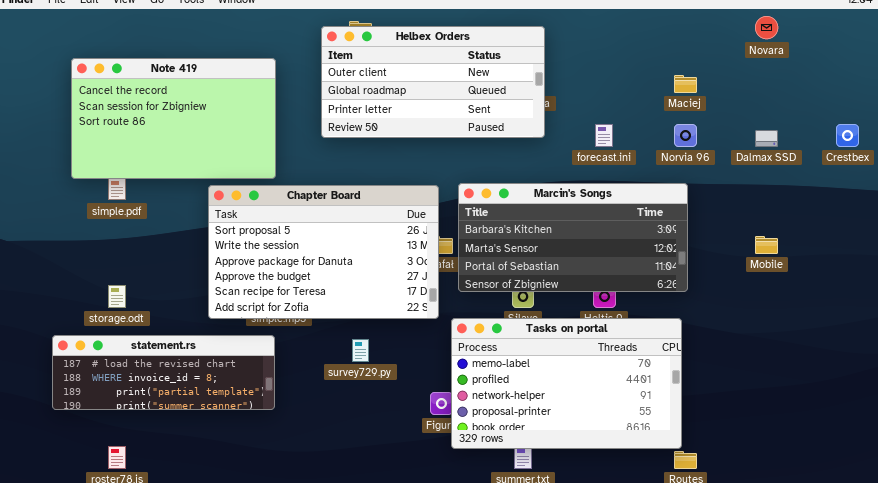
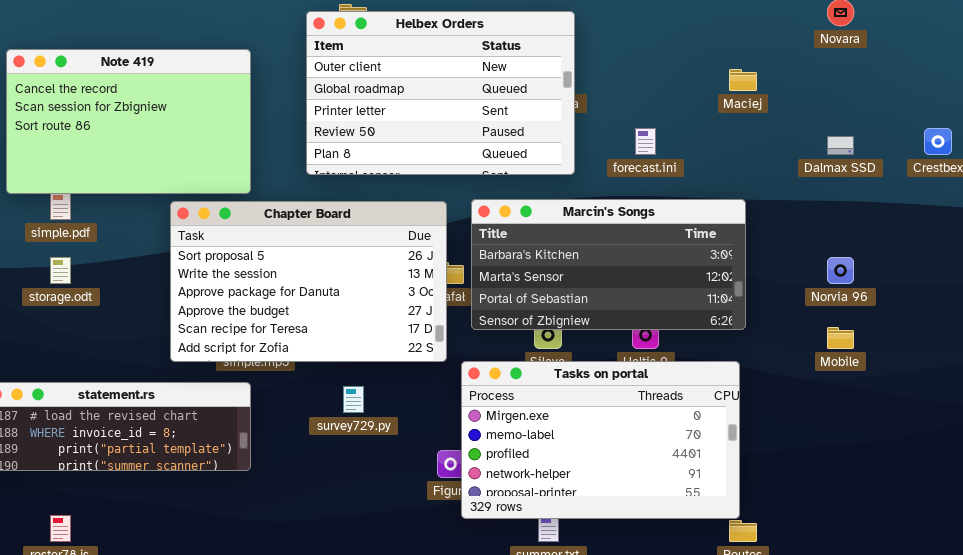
Helbex Orders: [321,26,545,138] -> [306,11,575,175], resized
Norvia 96: [674,124,697,147] -> [827,257,854,284], moved
Mobile: [755,236,778,254] -> [827,327,854,349], moved
storage.odt: [108,285,126,308] -> [50,257,71,284], moved
Tasks on portal: [451,318,682,449] -> [461,361,740,519], scrolled up 1 row

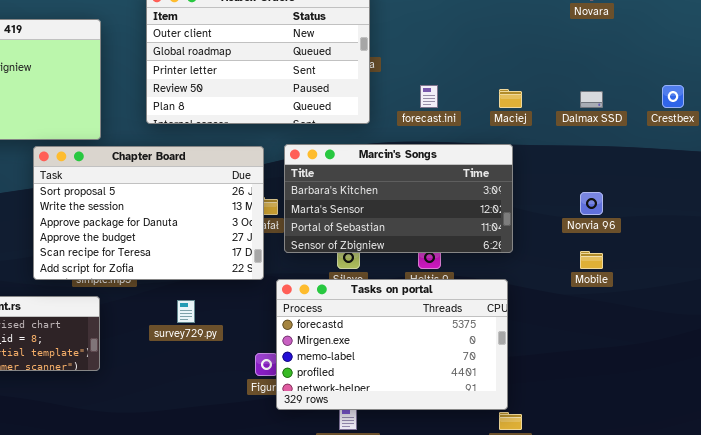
Maciej: [729,69,757,91] -> [499,89,522,108], moved
Tasks on portal: [461,361,740,519] -> [276,279,508,410], scrolled up 1 row

